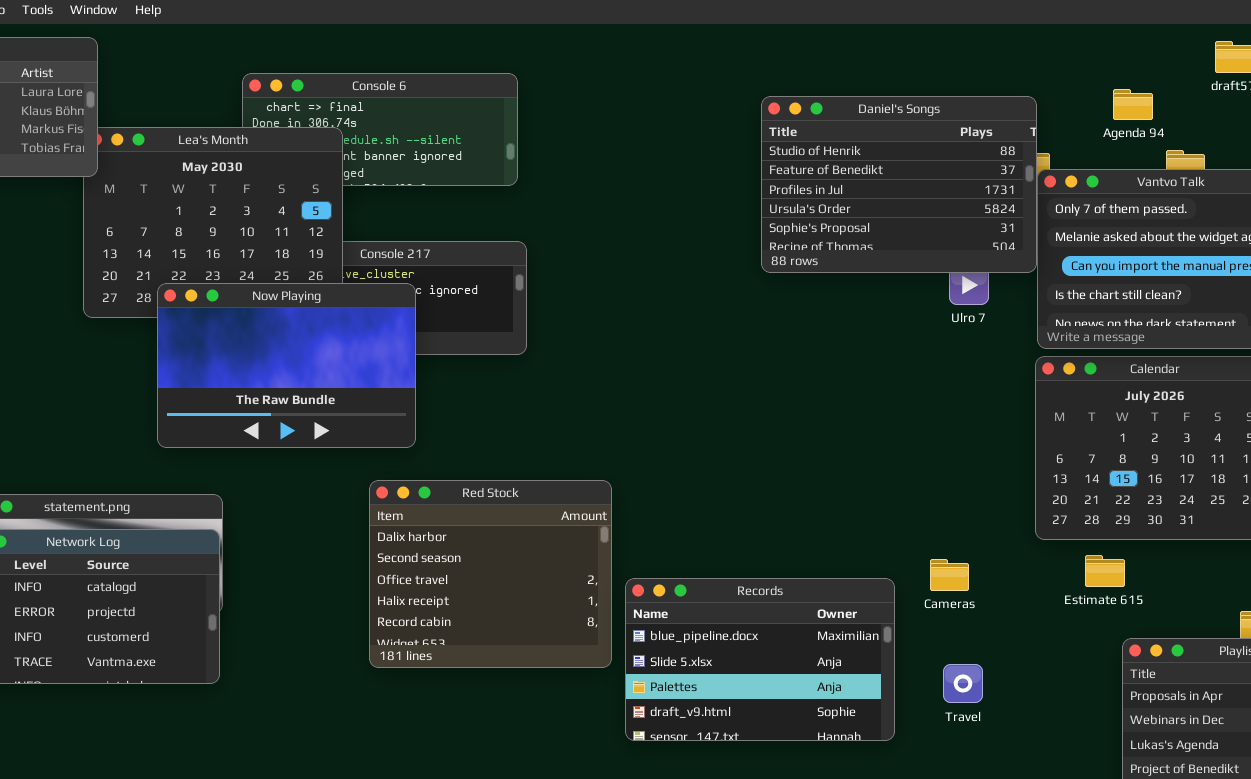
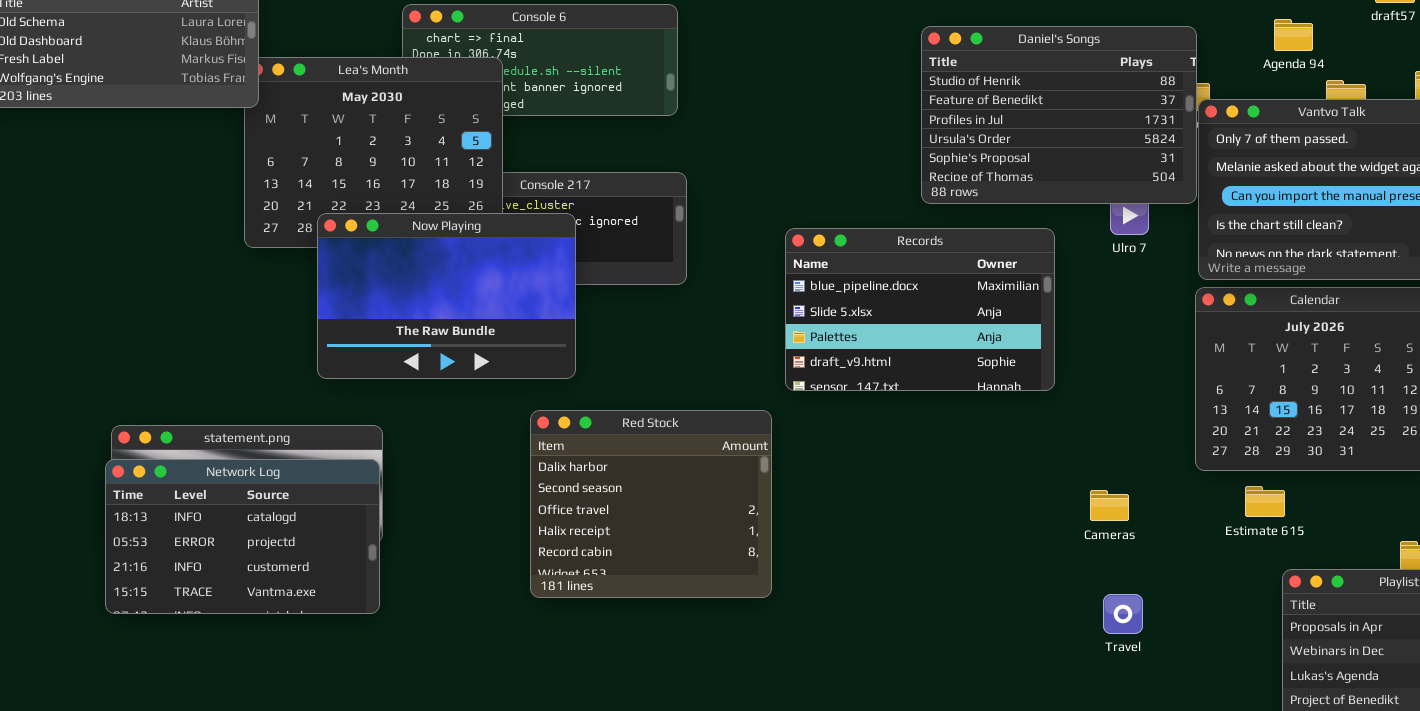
Records: [625,578,895,741] -> [785,228,1055,391], moved

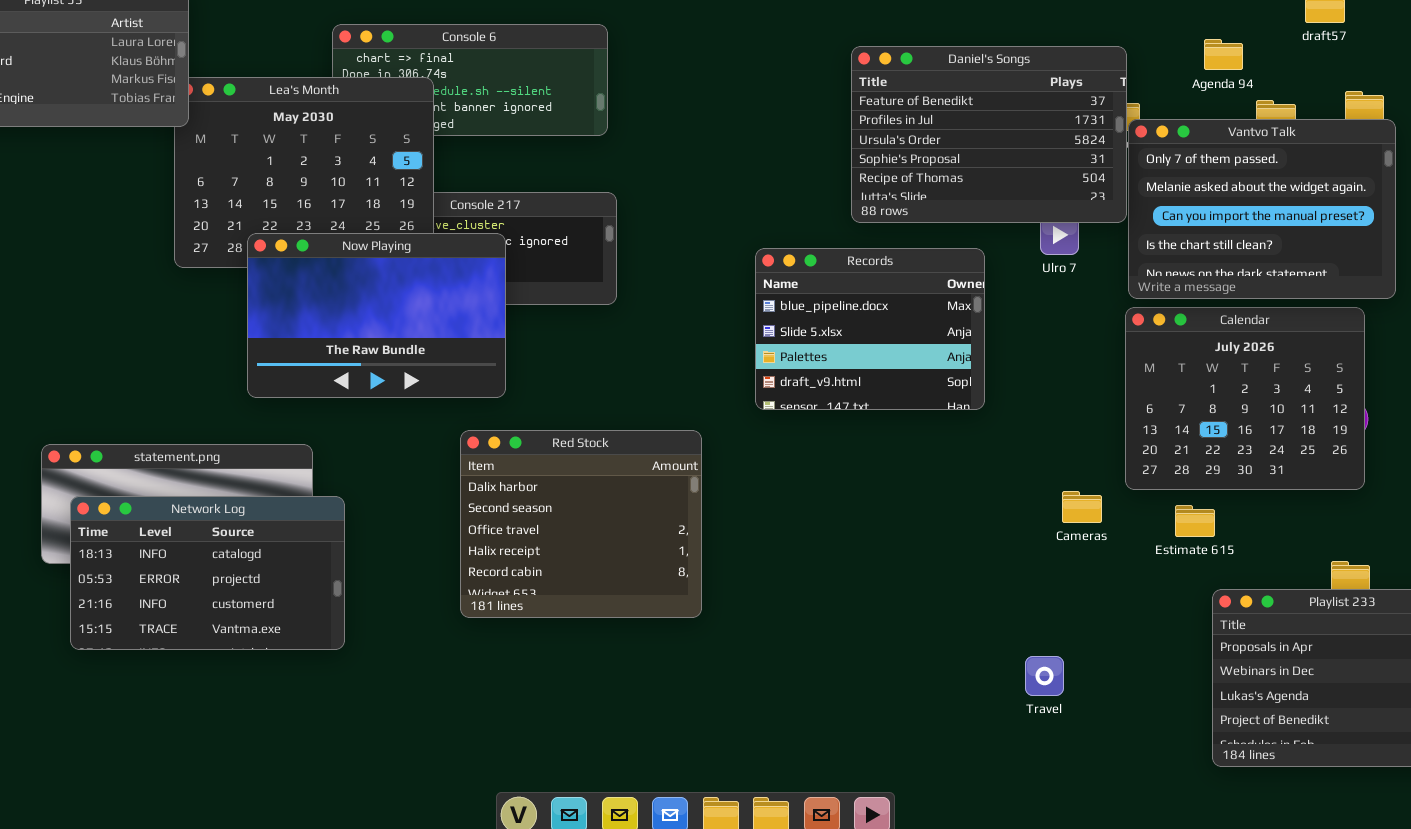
Daniel's Songs: [921,26,1197,204] -> [851,46,1127,223], scrolled down 1 row
Records: [785,228,1055,391] -> [755,248,985,410], resized
Network Log: [105,459,380,614] -> [70,496,345,650], moved
Cameras: [1090,490,1129,521] -> [1062,491,1102,523], moved
Travel: [1103,594,1143,634] -> [1025,656,1064,696], moved

